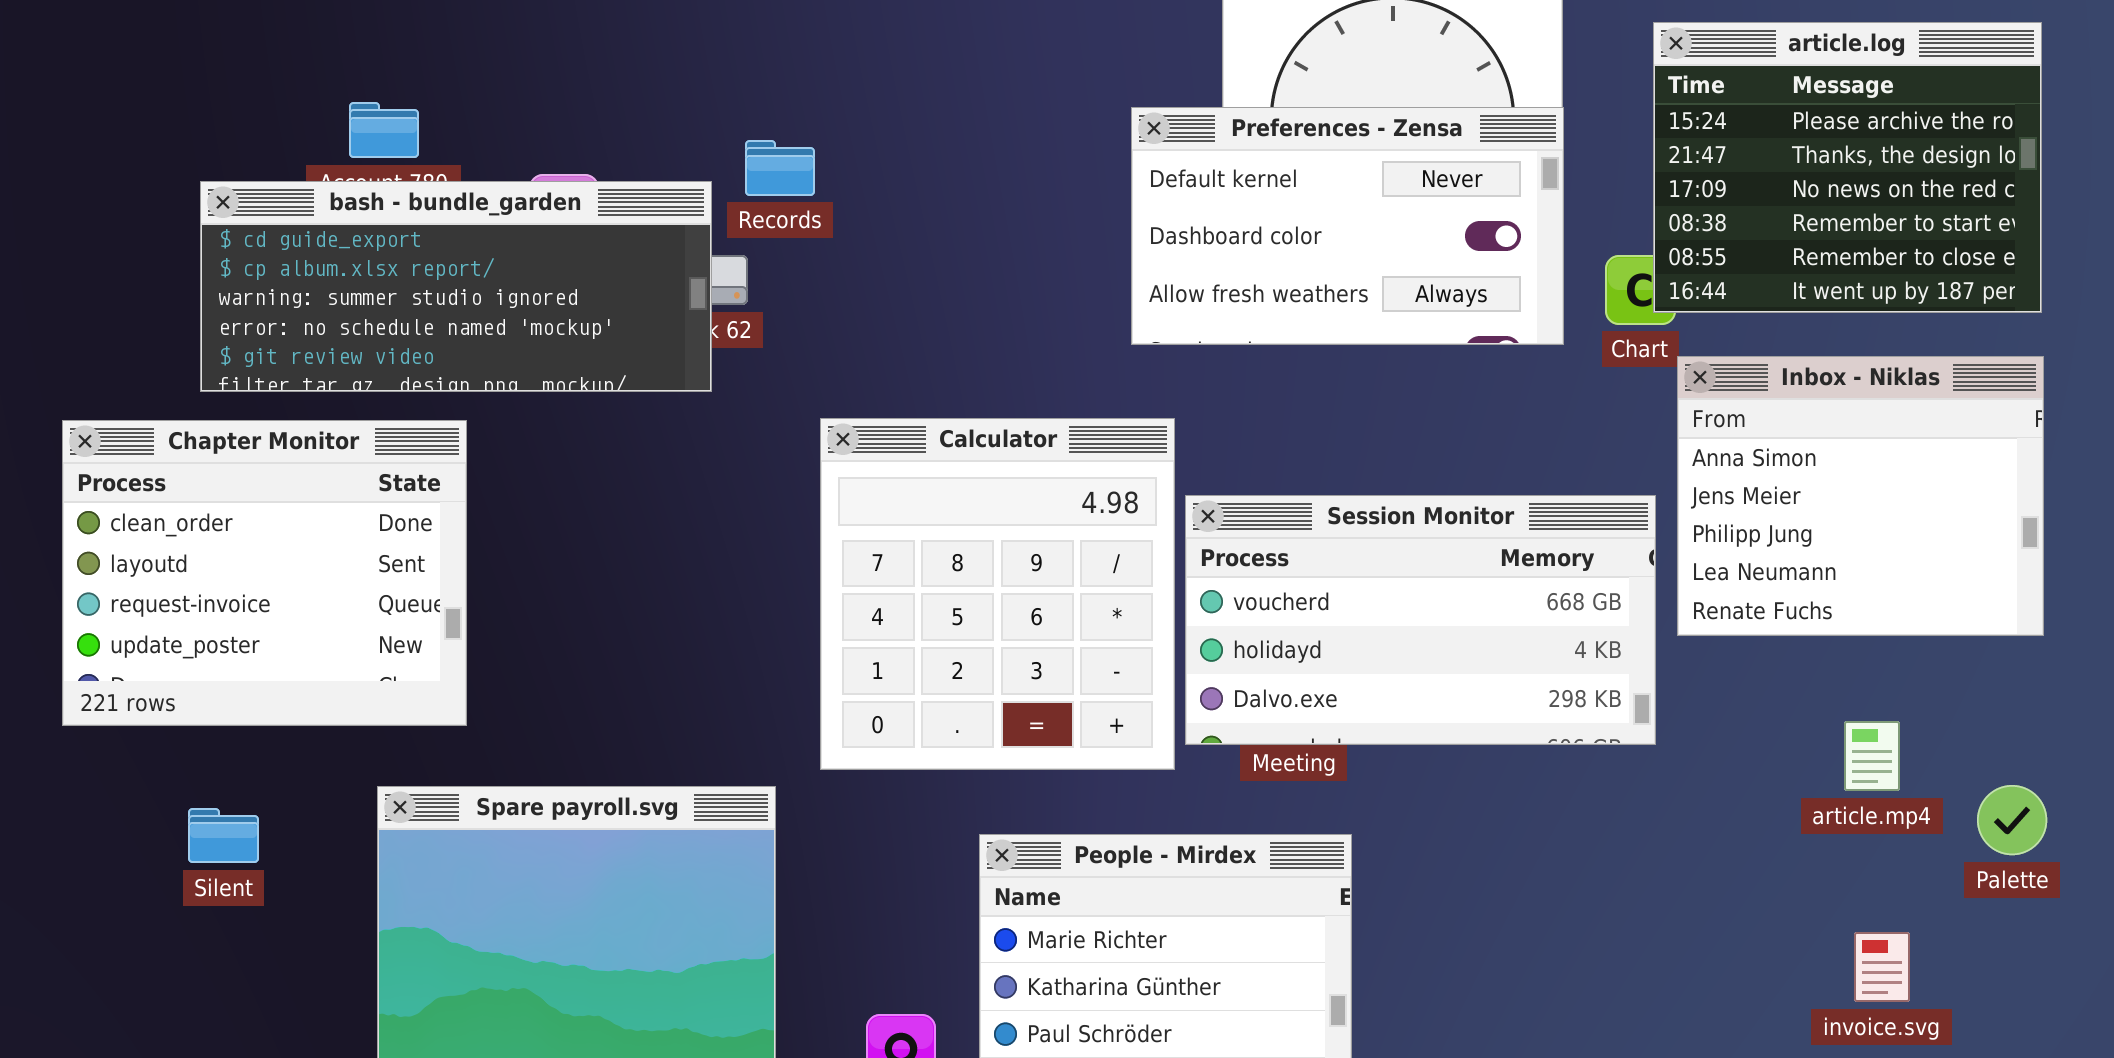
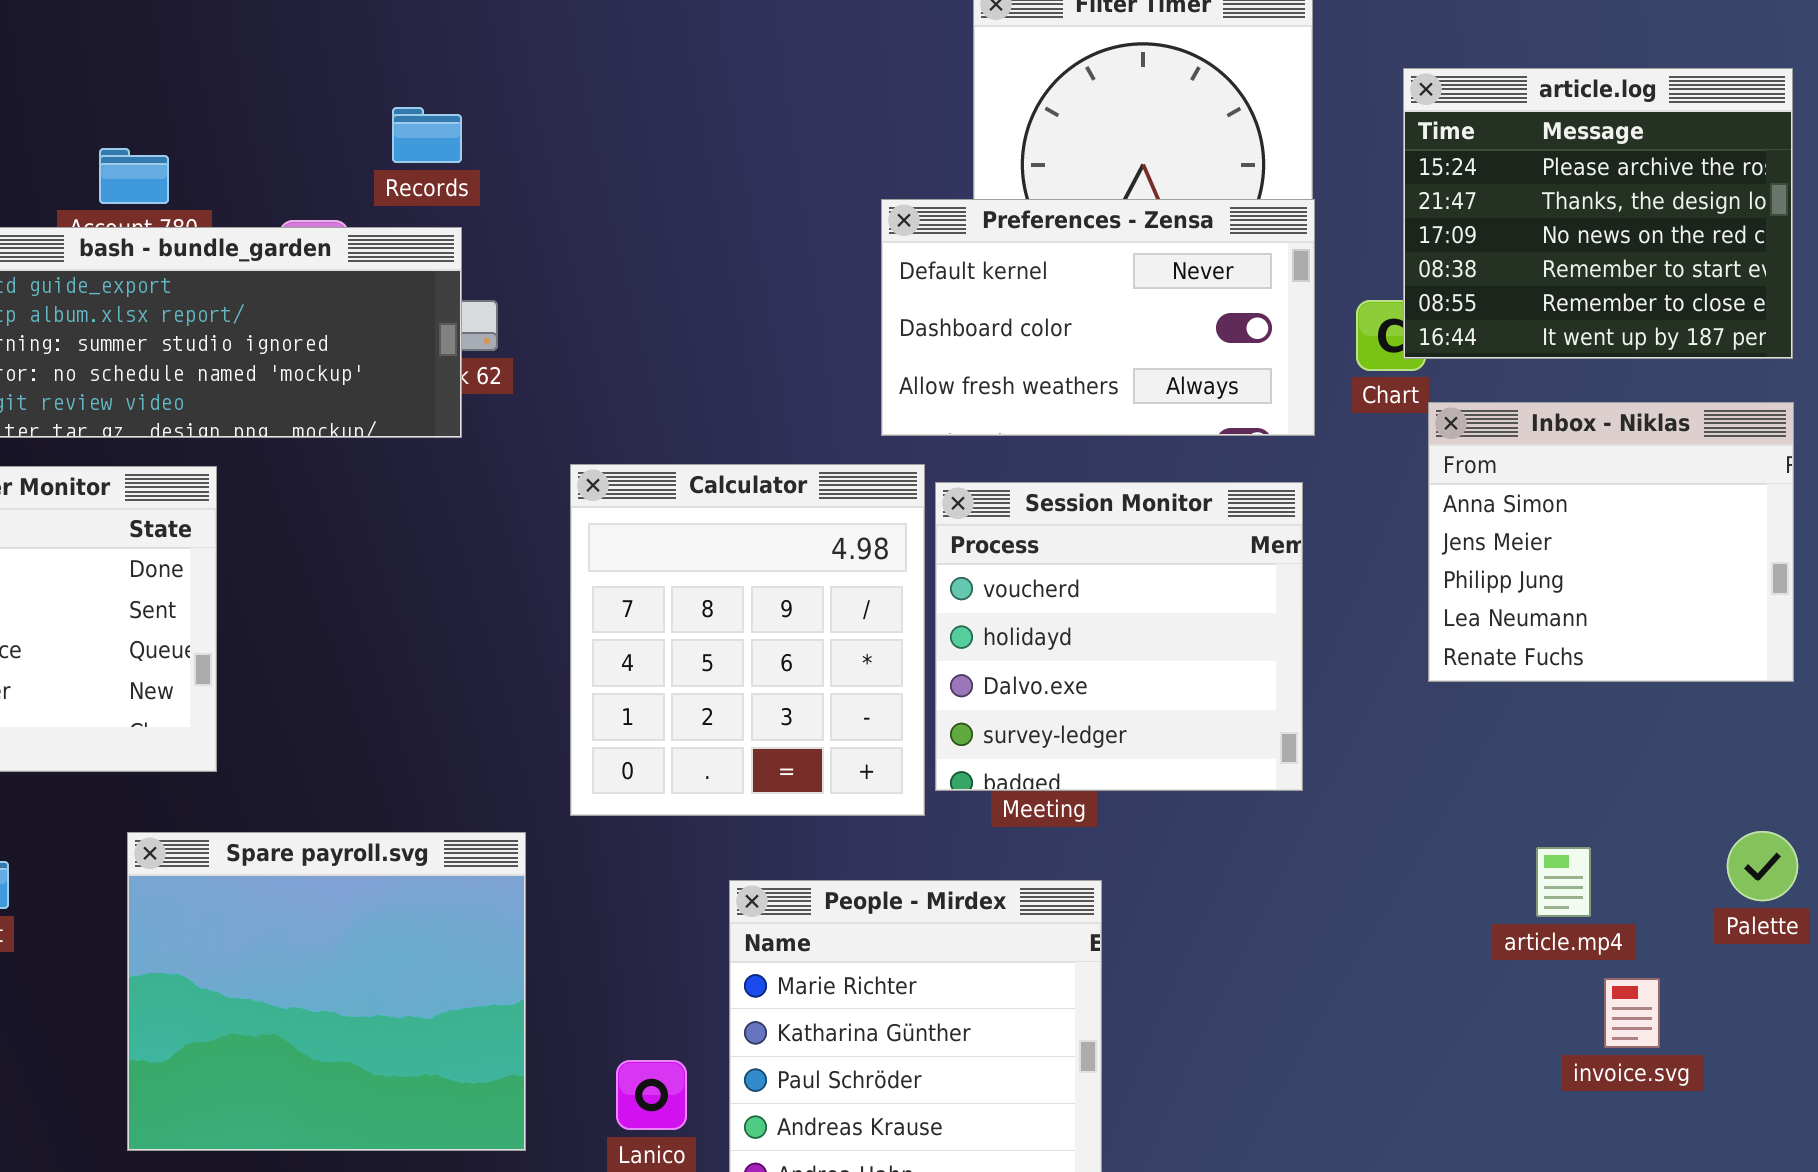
Preferences - Zensa: [1131,107,1564,345] -> [881,199,1315,436], moved
Records: [745,140,815,196] -> [392,107,462,163], moved
Session Monitor: [1185,495,1656,745] -> [935,482,1303,791], resized
article.mp4: [1844,721,1900,791] -> [1536,847,1591,917], moved

